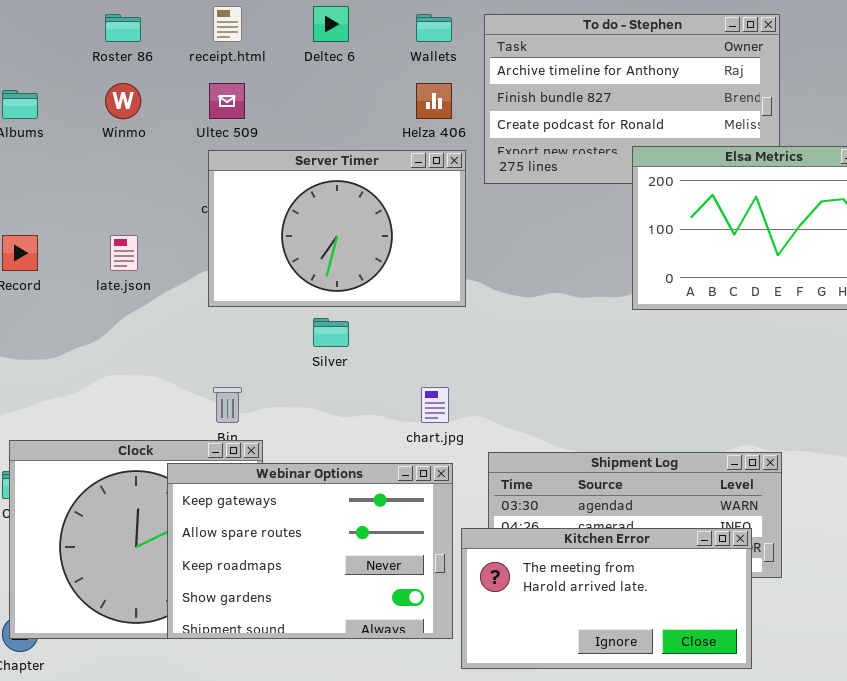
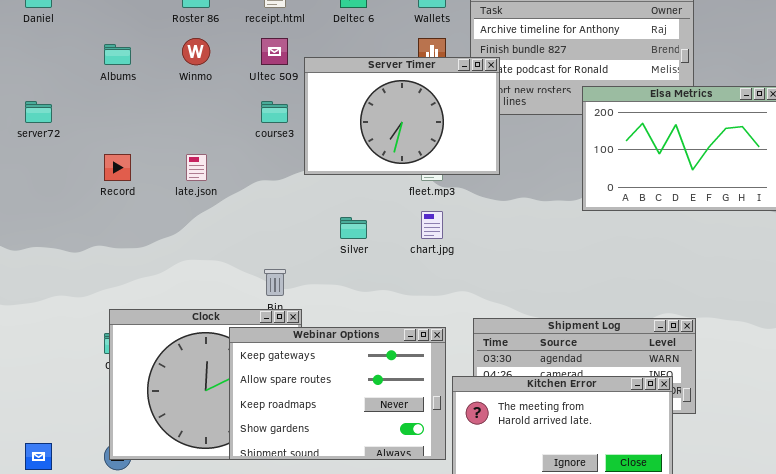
Server Timer: [208,150,466,307] -> [304,57,500,175], moved
chart.jpg: [421,387,449,423] -> [421,211,443,239], moved

